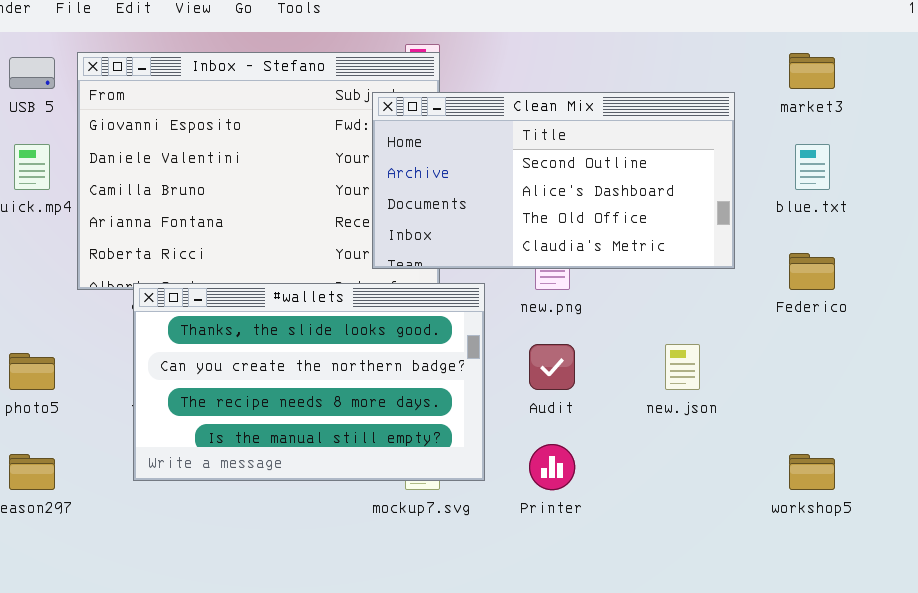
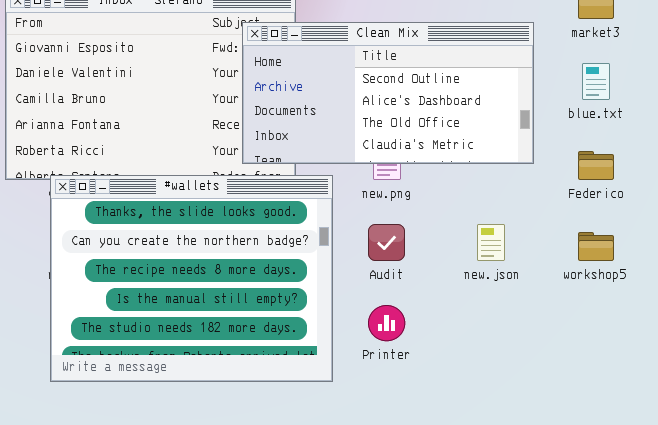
#wallets: [133,283,485,481] -> [50,175,333,382], resized
workshop5: [789,454,835,490] -> [578,232,614,261], moved

